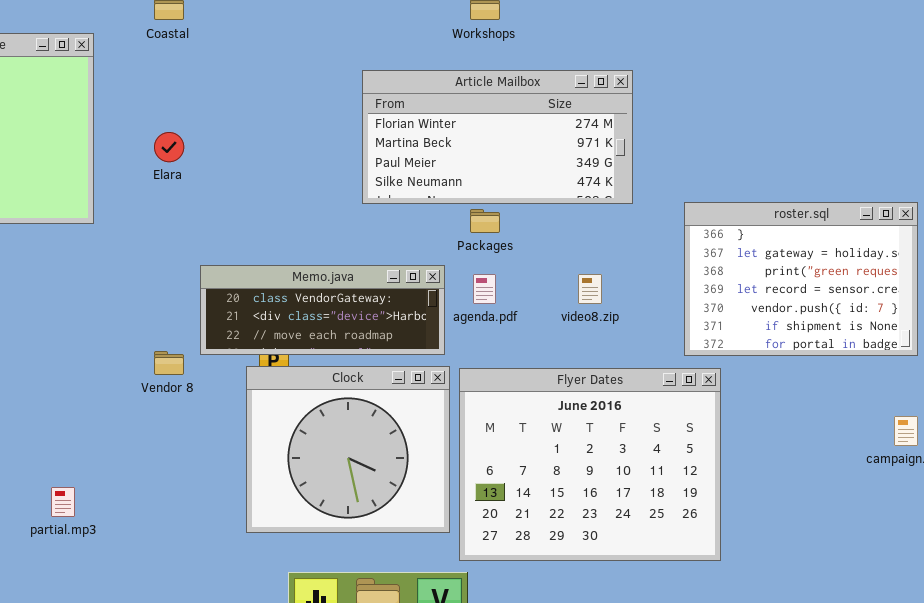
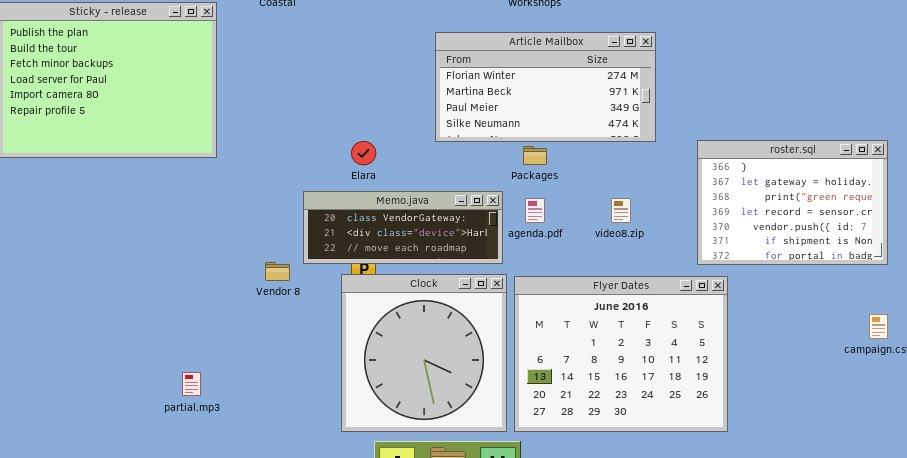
Elara: [154,132,184,162] -> [351,141,376,165], moved
Clock: [246,366,450,533] -> [341,274,507,432], resized

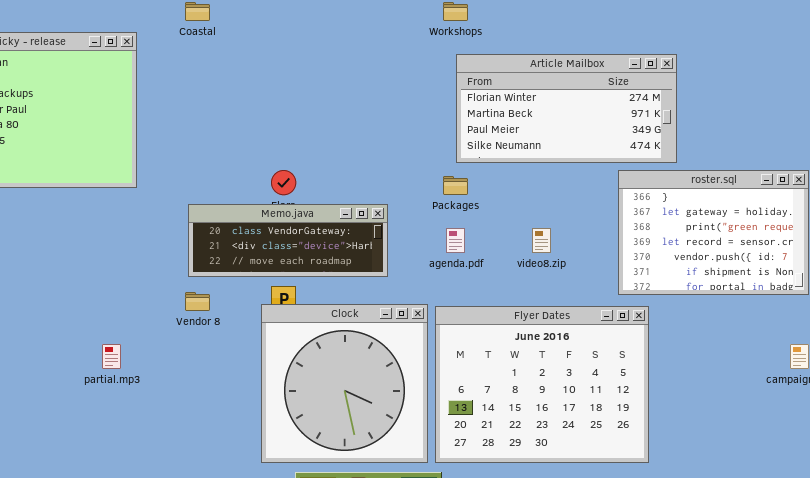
Article Mailbox: [435,32,656,142] -> [456,54,677,163], moved
Memo.java: [303,191,503,264] -> [188,204,388,277], moved
partial.mp3: [182,372,201,396] -> [102,344,121,369], moved

